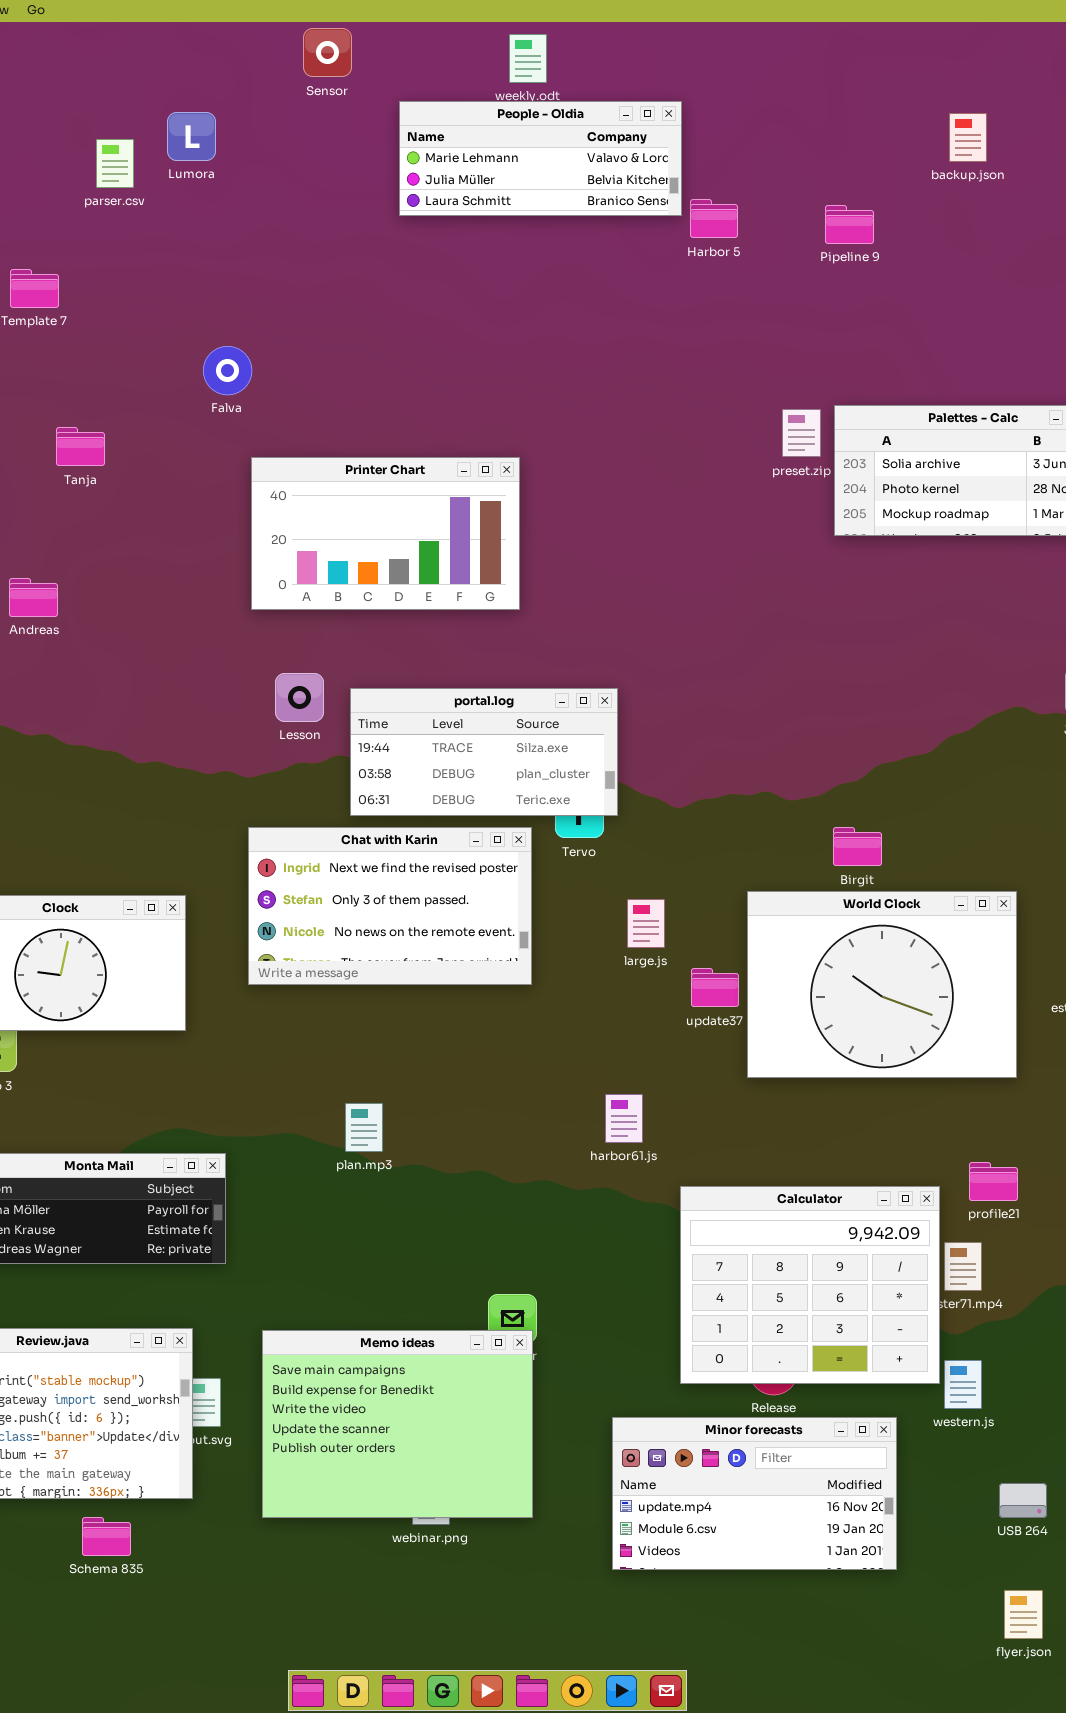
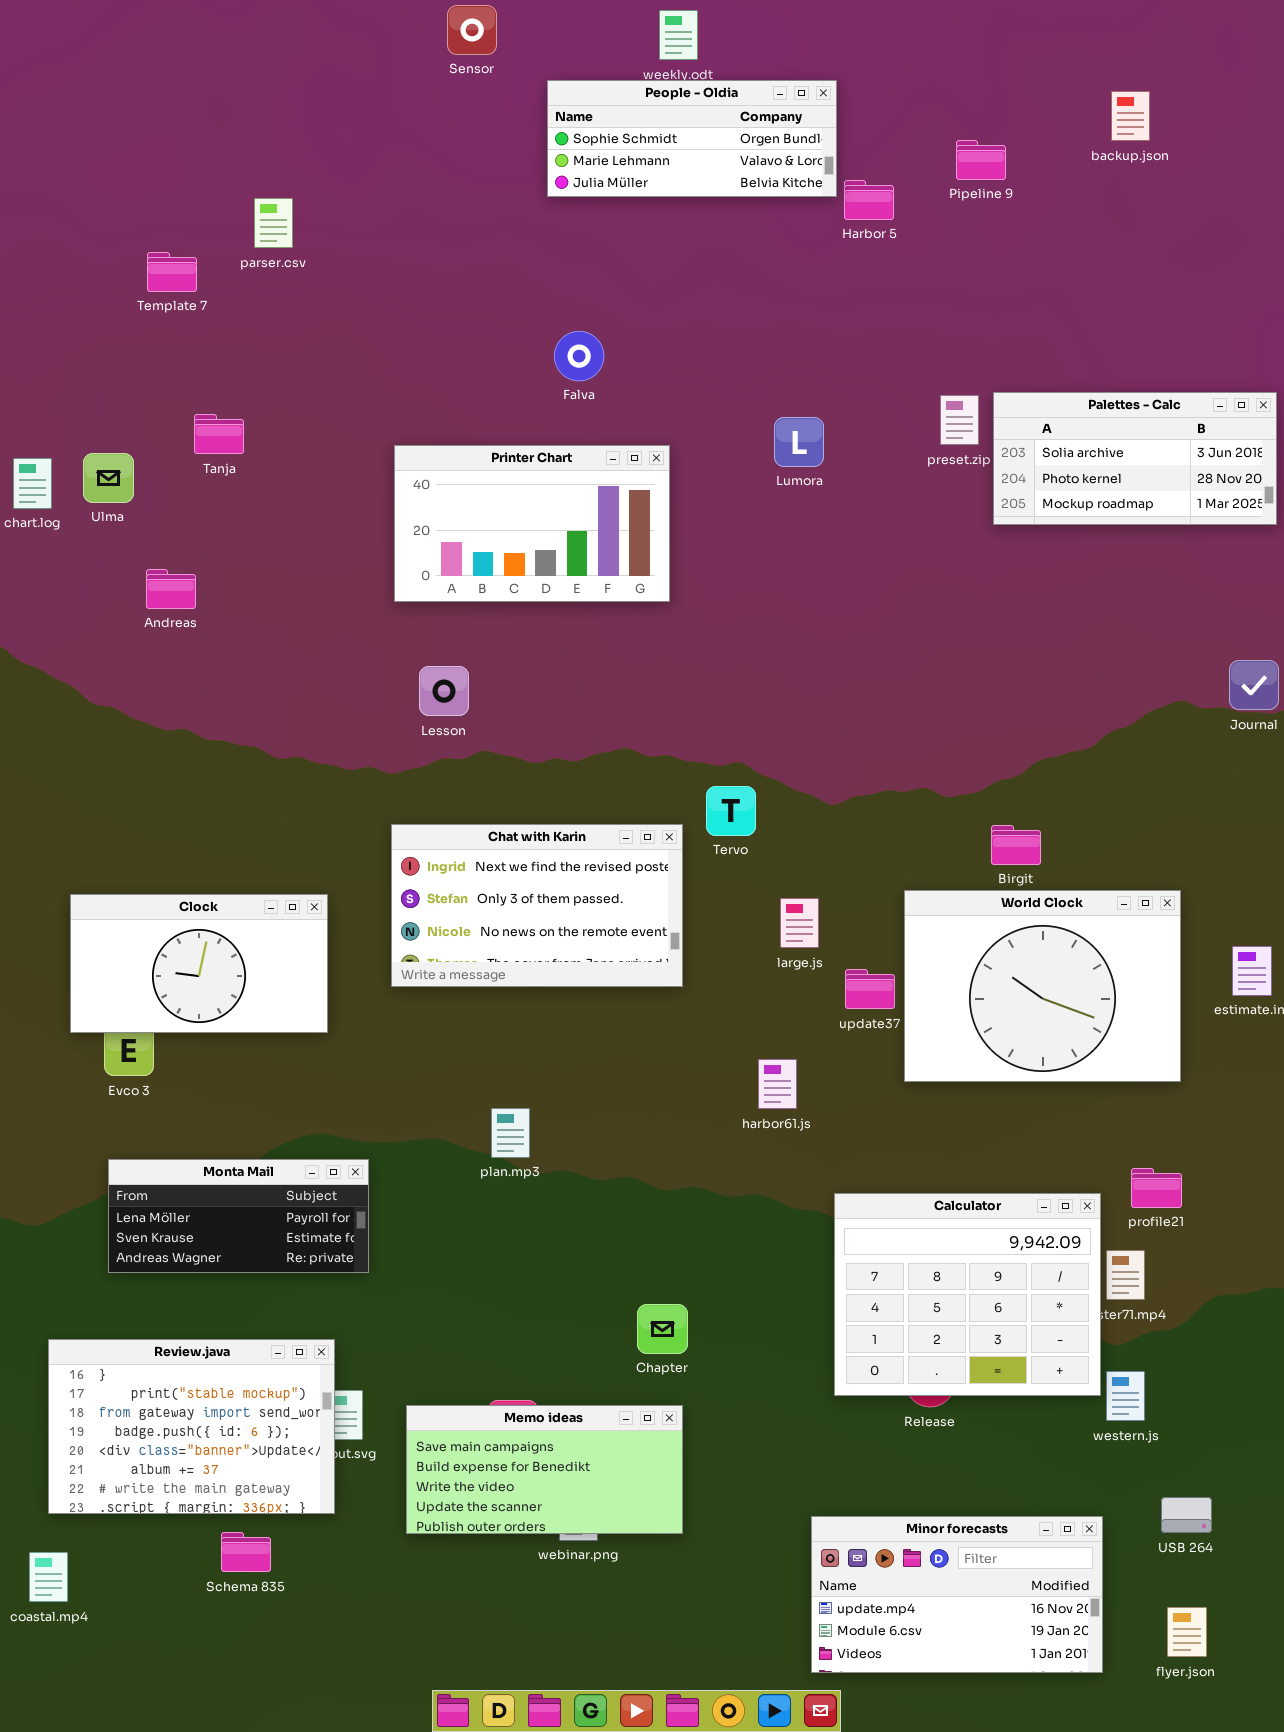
People - Oldia: [399,101,682,216] -> [547,80,837,197], scrolled up 1 row
Lumora: [167,112,216,161] -> [774,417,824,467], moved
parser.csv: [96,139,134,188] -> [254,198,293,248], moved
Pipeline 9: [825,205,874,244] -> [956,140,1006,180], moved
Falva: [203,346,252,395] -> [554,331,604,381], moved
portal.log: [350,688,618,816] -> none, closed
harbor61.js: [605,1094,643,1143] -> [758,1059,797,1109], moved
Memo ideas: [262,1330,533,1518] -> [406,1405,683,1534], resized
Minor forecasts: [612,1417,897,1570] -> [811,1516,1103,1673], moved

